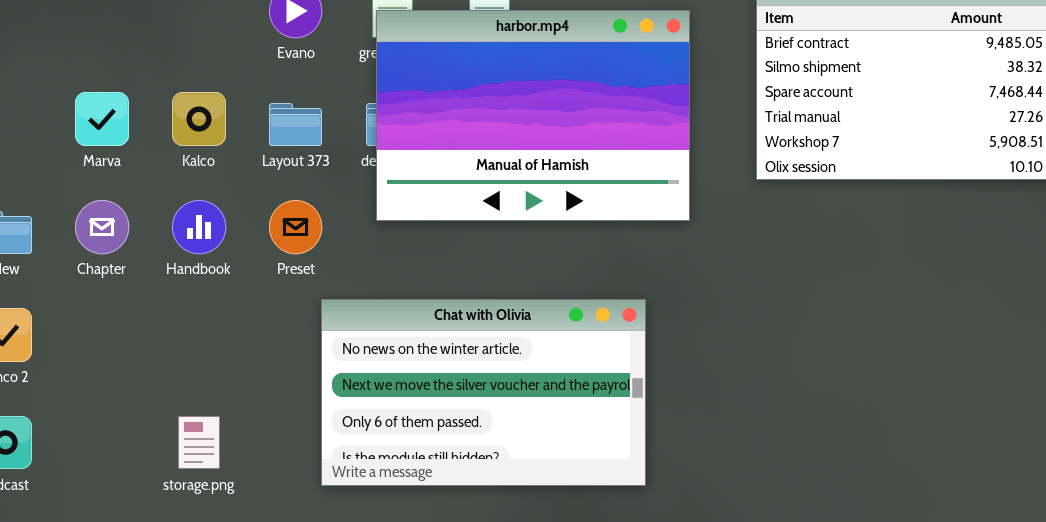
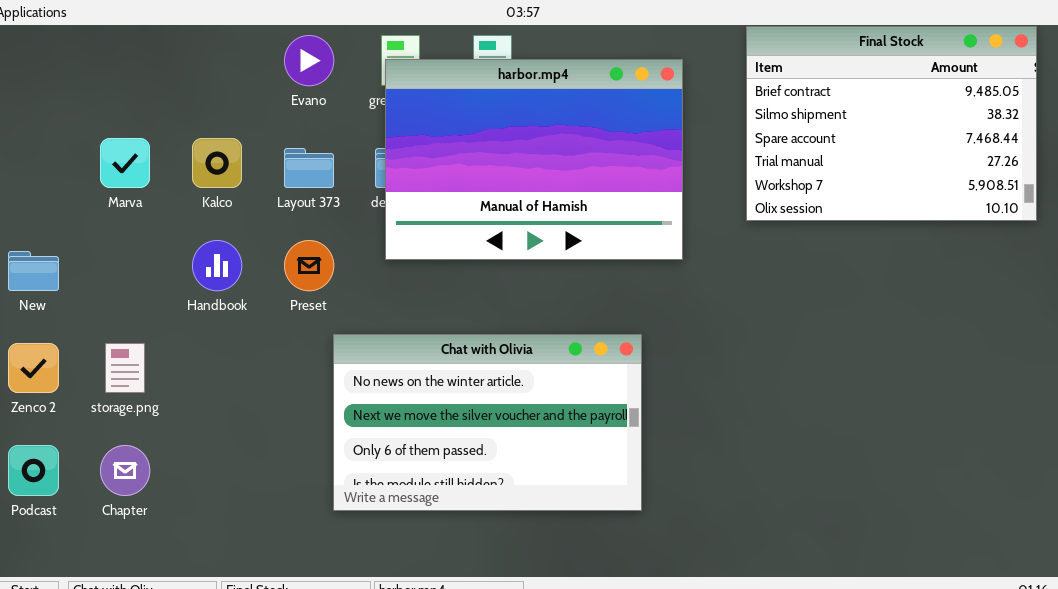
Chapter: [75,200,129,254] -> [100,445,150,496], moved
storage.png: [178,416,220,469] -> [105,343,145,393], moved

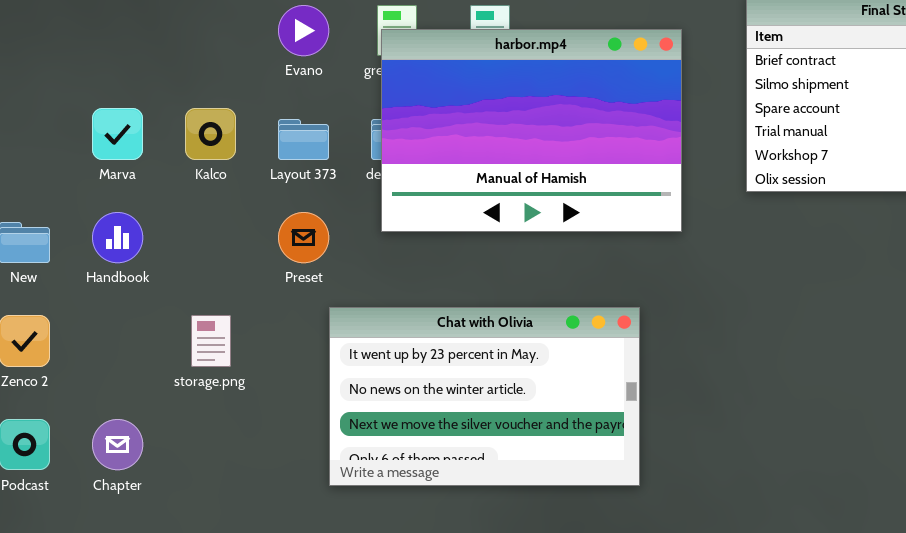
Handbook: [192,240,242,291] -> [92,212,143,263], moved
Chat with Olivia: [333,334,642,511] -> [329,307,640,486], scrolled up 1 row
storage.png: [105,343,145,393] -> [191,315,231,367], moved

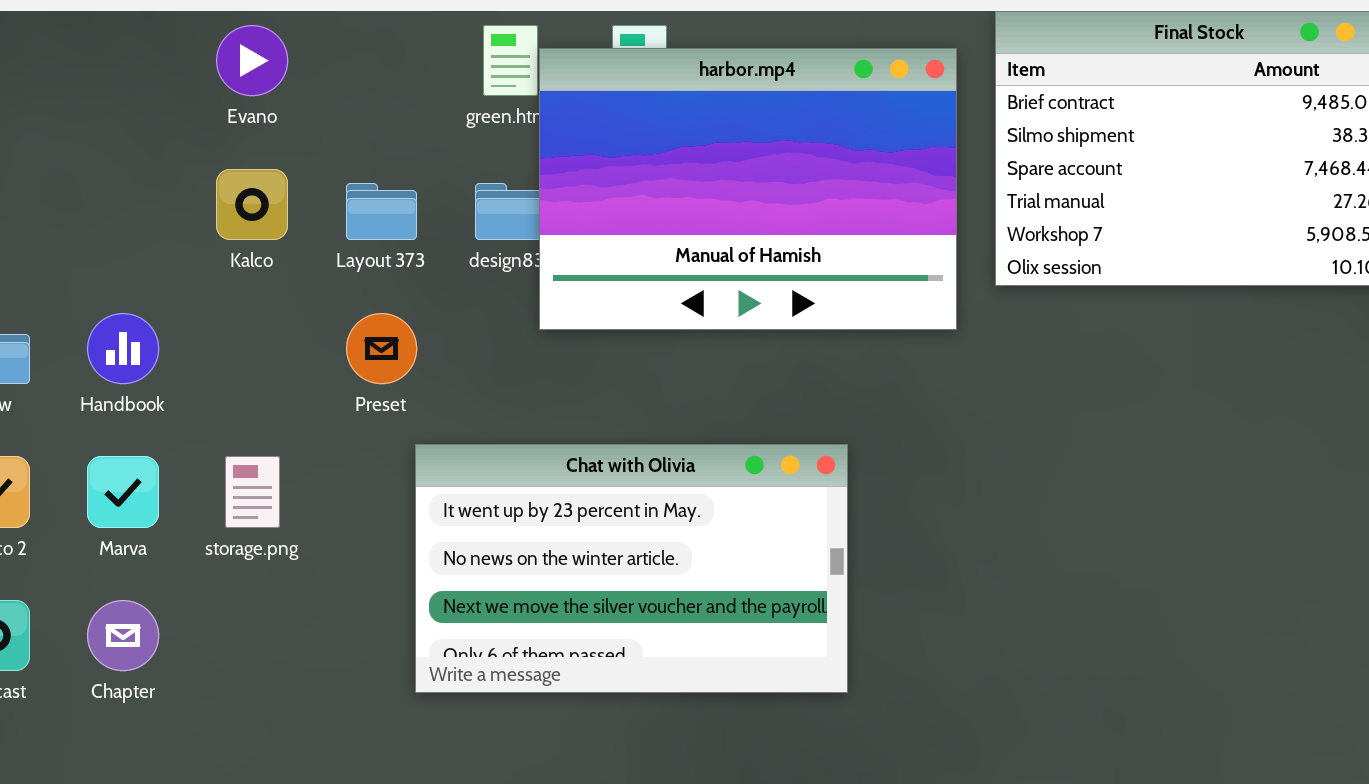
Evano: [278,5,329,56] -> [216,25,288,96], moved
harbor.mp4: [381,29,682,232] -> [539,48,957,330], moved
Marva: [92,108,143,160] -> [87,456,159,528], moved

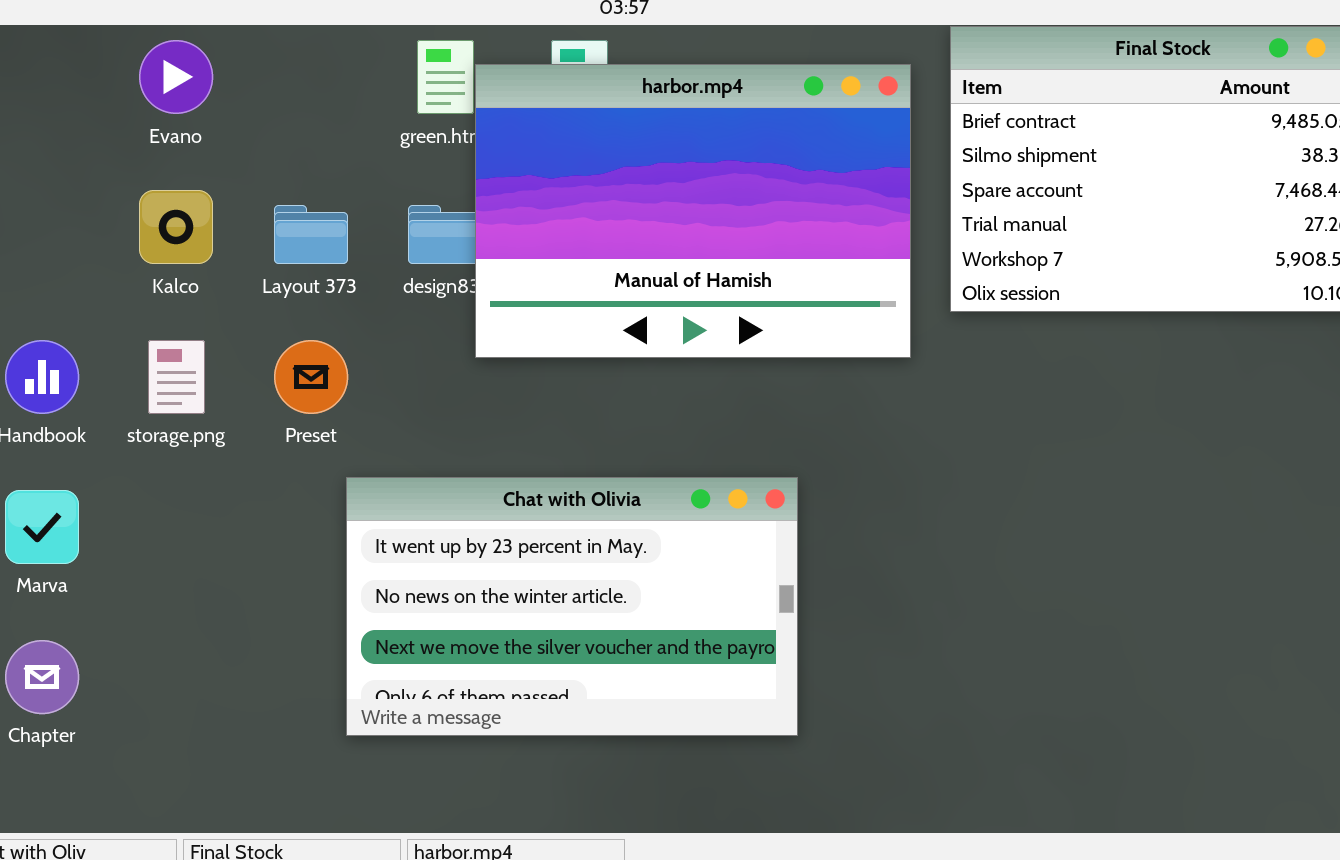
storage.png: [225,456,280,528] -> [148,340,205,414], moved

